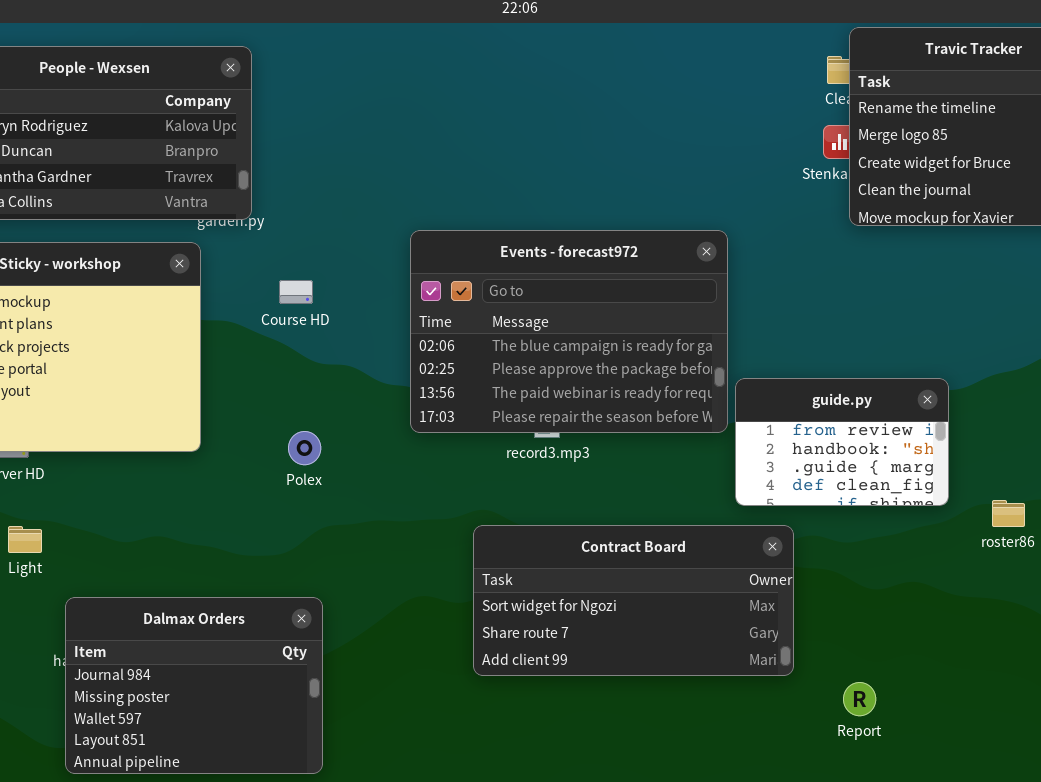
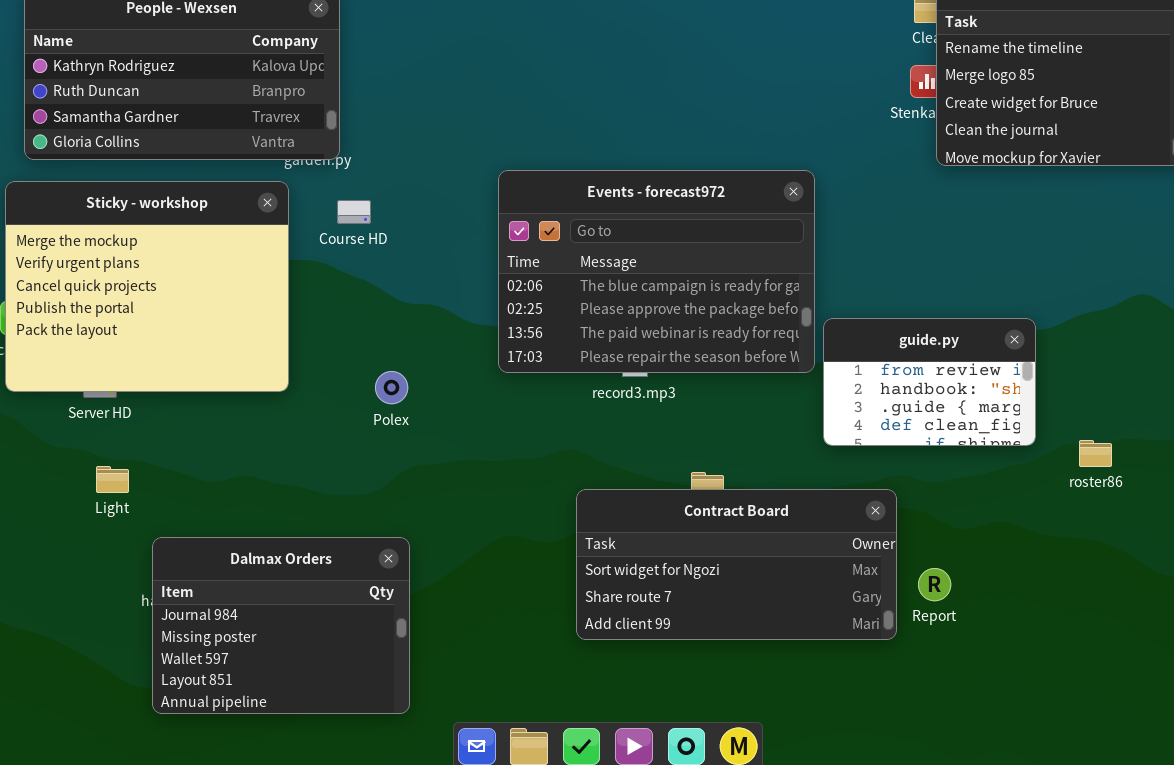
Course HD: [279,280,313,304] -> [337,200,371,224], moved
Contract Board: [473,525,794,676] -> [576,489,897,640], moved
Report: [843,682,876,716] -> [918,568,951,601], moved

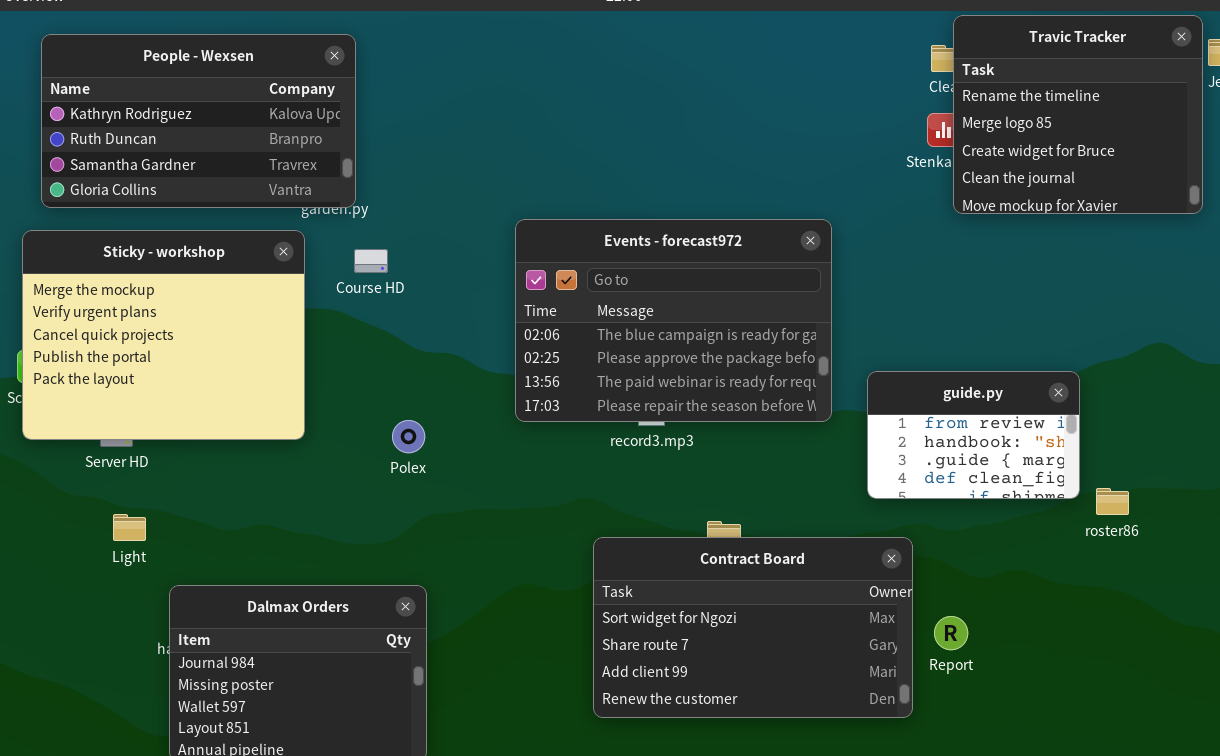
guide.py: [823,318,1036,446] -> [867,371,1080,499], moved
Contract Board: [576,489,897,640] -> [593,537,913,718], resized

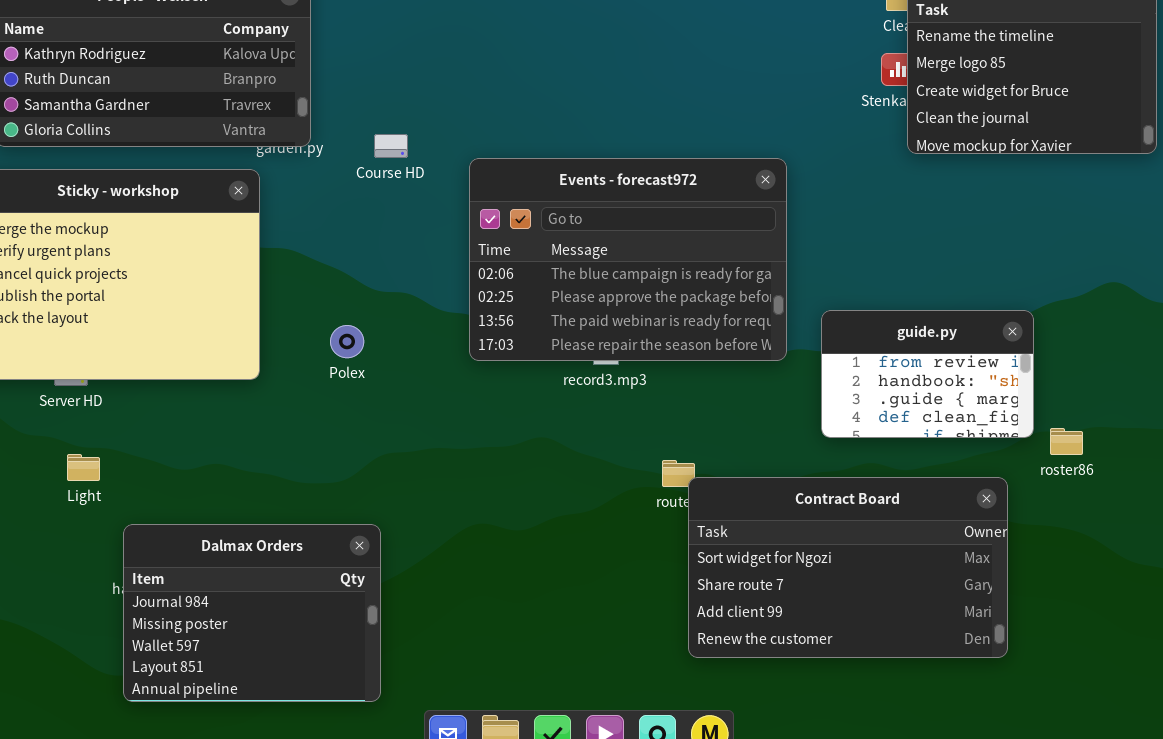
Course HD: [354,249,388,273] -> [374,134,408,158], moved
Polex: [392,420,425,453] -> [330,325,364,358], moved
Contract Board: [593,537,913,718] -> [688,477,1008,658], moved

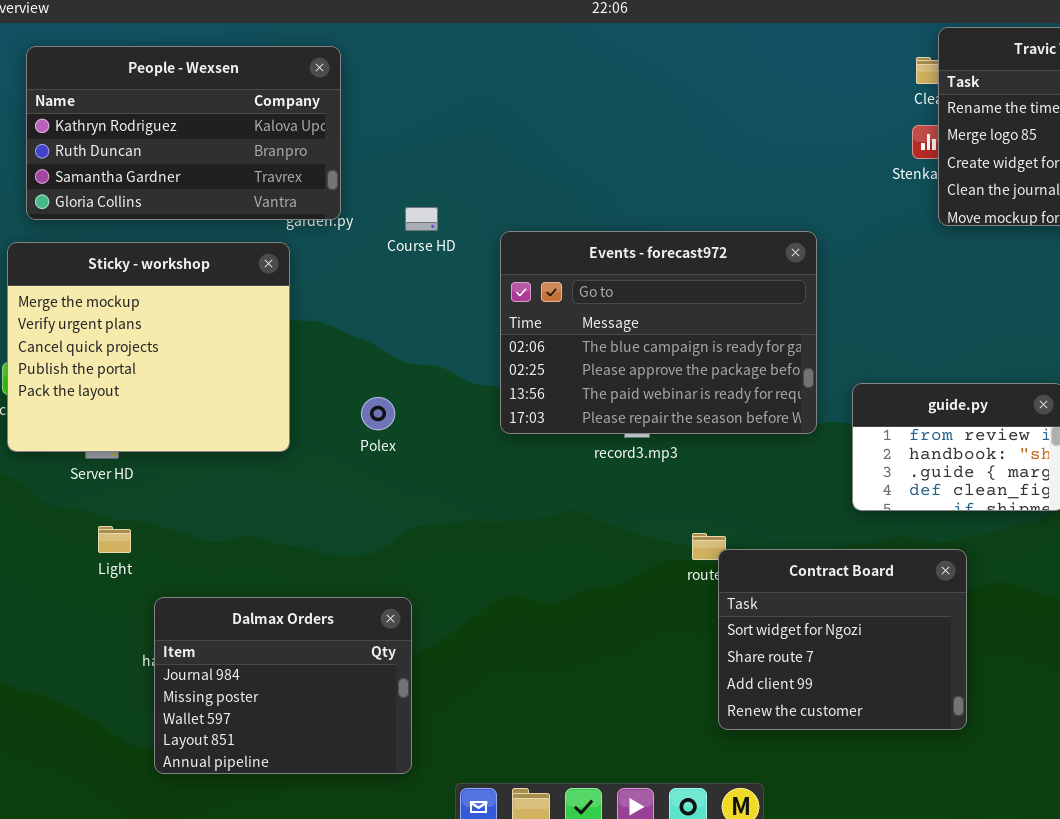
Contract Board: [688,477,1008,658] -> [718,549,967,730], resized

